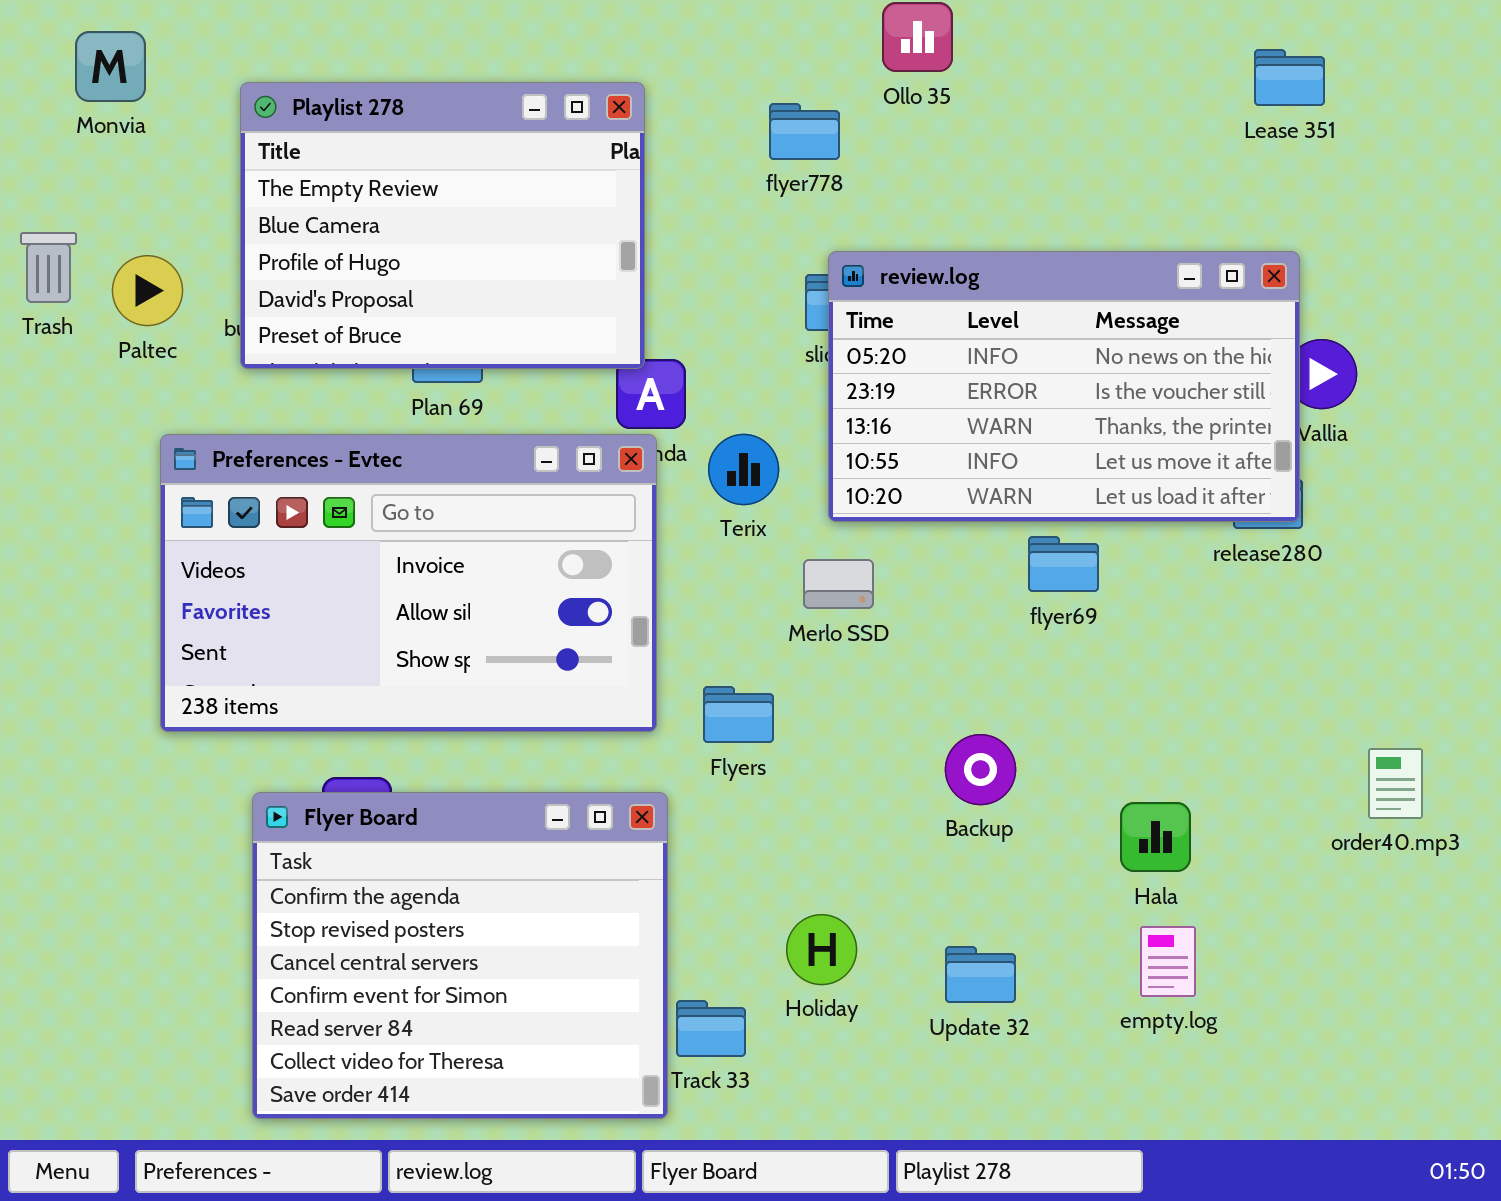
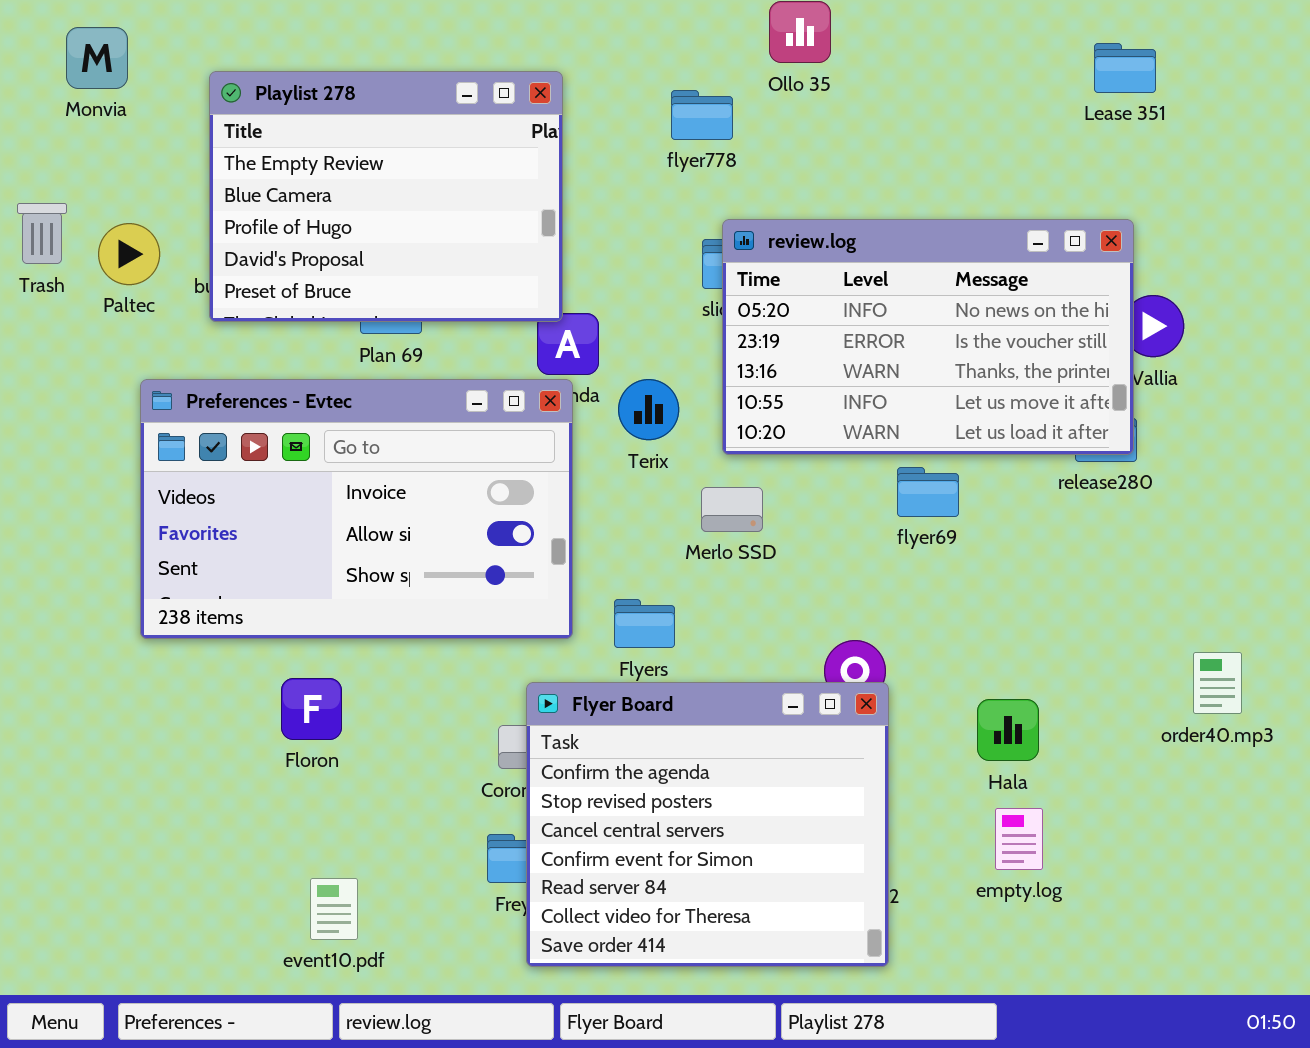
Flyer Board: [252,792,668,1119] -> [526,682,889,967], moved

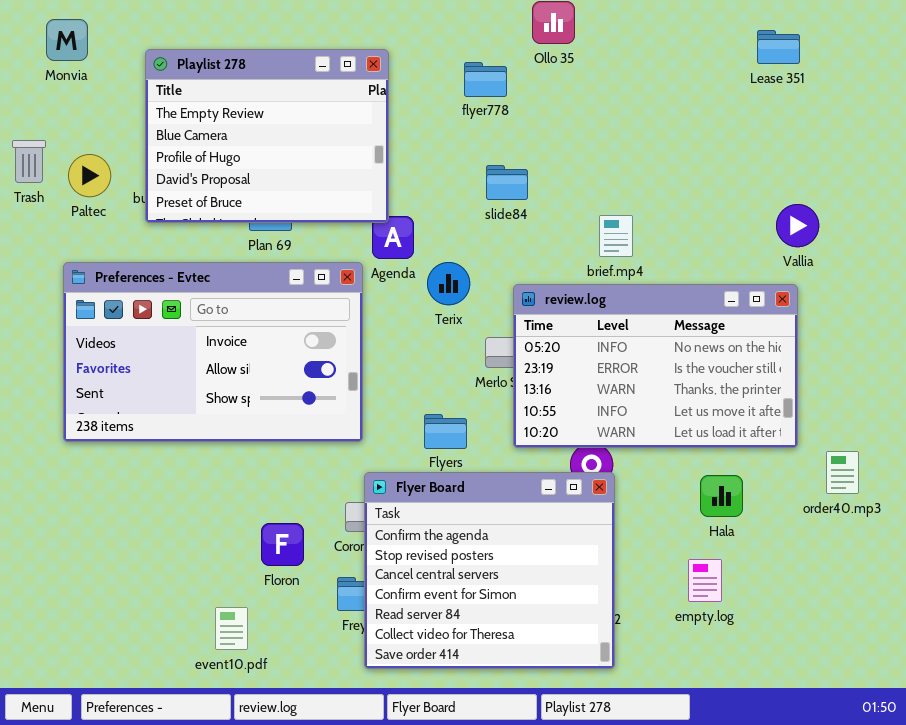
review.log: [722,219,1134,455] -> [513,284,798,448], moved
Preferences - Evtec: [140,379,573,639] -> [63,262,363,442], moved
Floron: [281,678,342,740] -> [261,523,304,566], moved
Hala: [977,699,1039,761] -> [700,475,743,517], moved

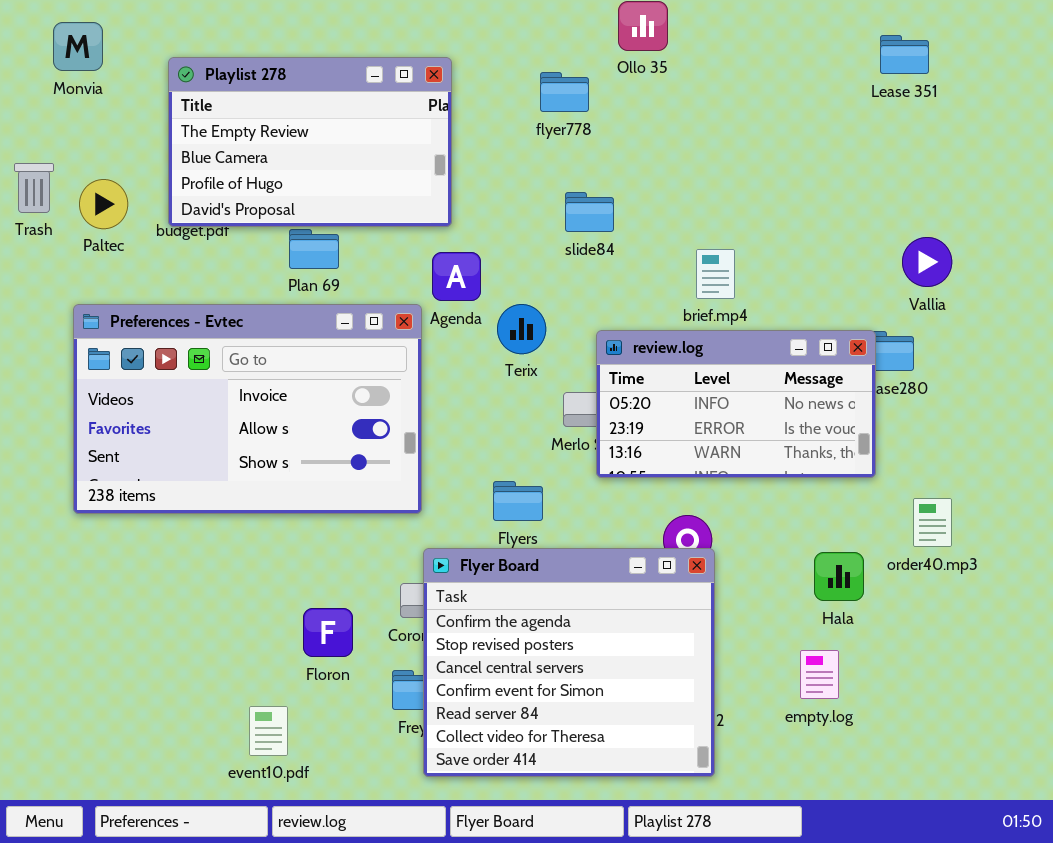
Playlist 278: [145,49,389,223] -> [168,57,452,227], resized
review.log: [513,284,798,448] -> [596,330,876,478], resized
order40.mp3: [826,451,859,494] -> [913,498,952,547], moved

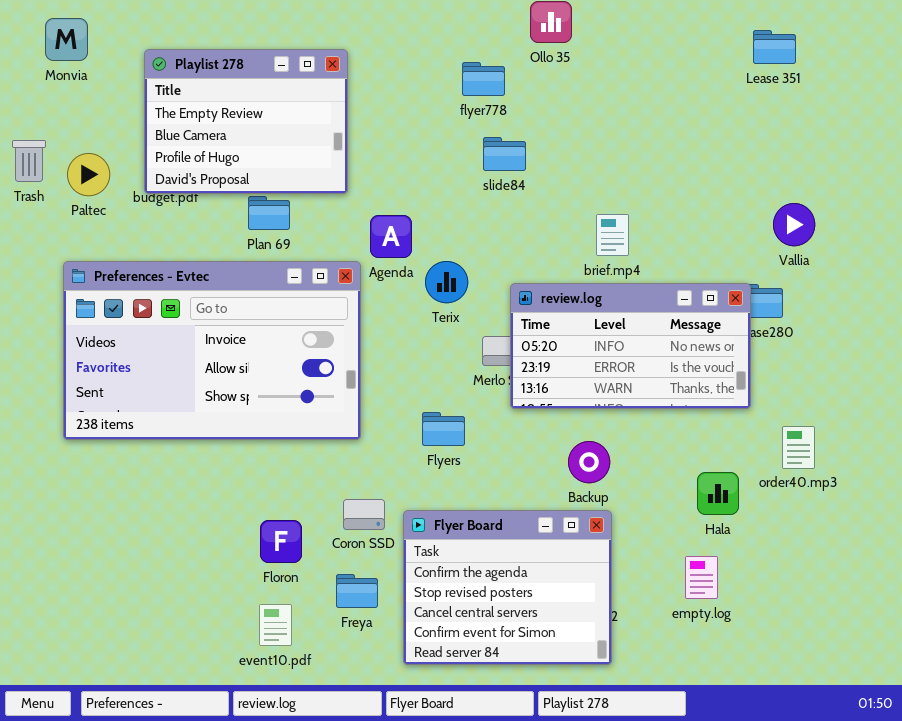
Playlist 278: [168,57,452,227] -> [144,49,348,194], resized
slide84: [565,192,614,232] -> [483,137,526,171], moved
Flyer Board: [423,548,715,777] -> [403,510,612,665], resized
event10.pdf: [249,706,288,756] -> [259,604,292,646], moved

